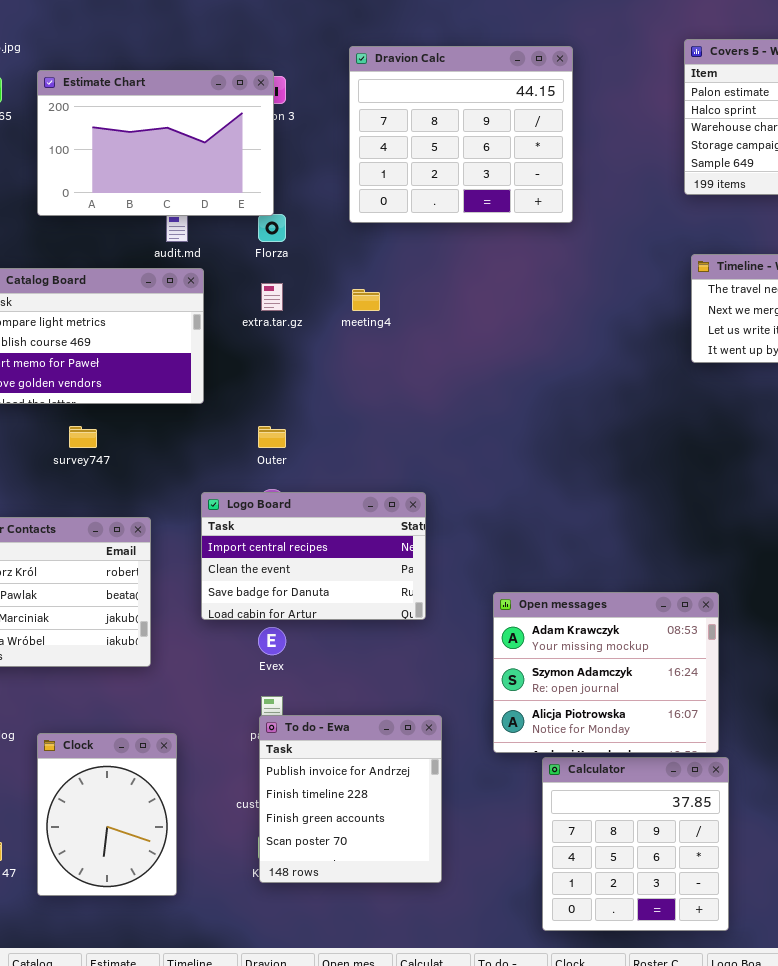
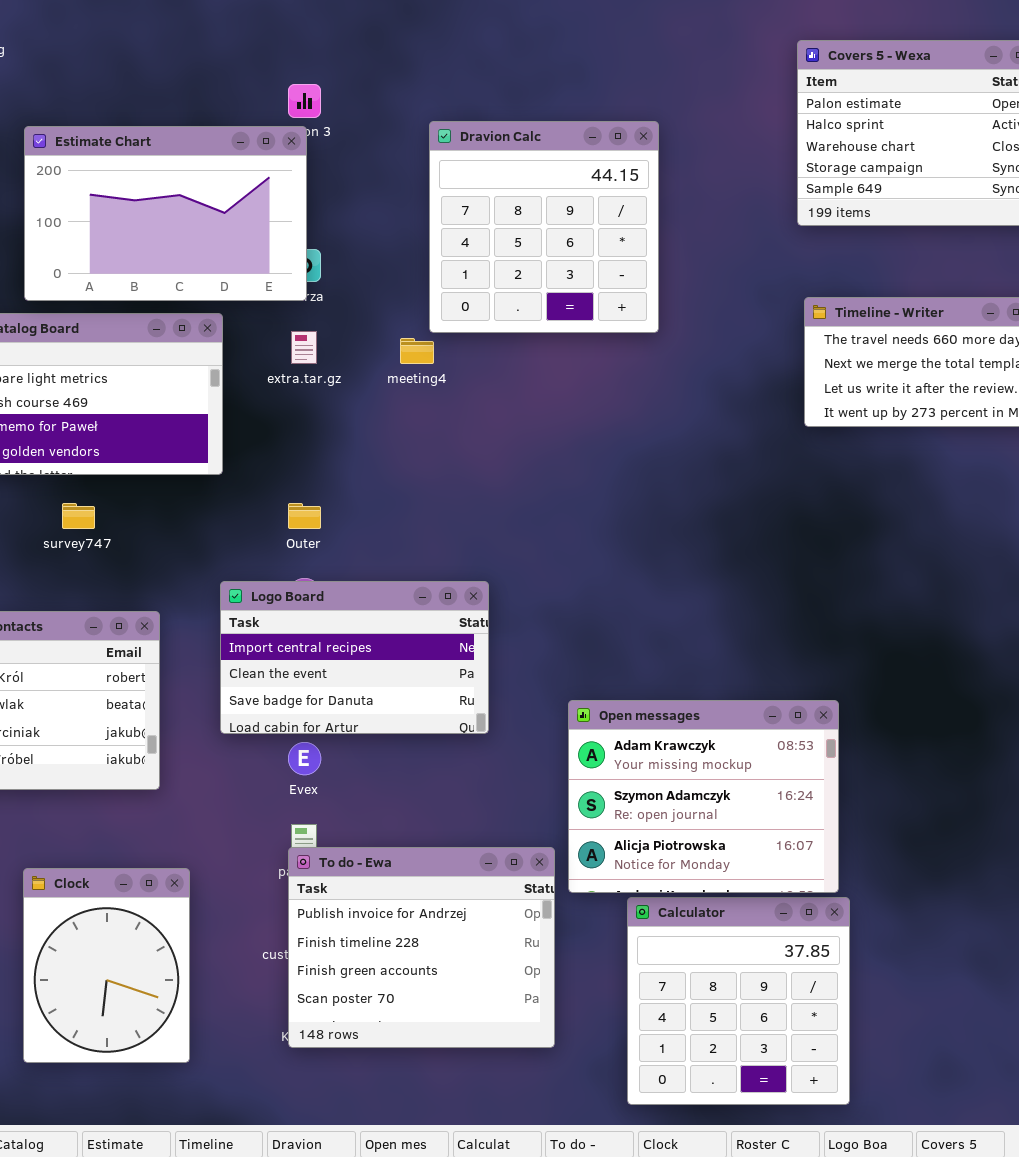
Dravion Calc: [349,46,573,223] -> [429,121,659,333], moved, resized
Estimate Chart: [37,70,274,216] -> [24,126,307,301], moved
To do - Ewa: [259,715,442,883] -> [288,847,555,1048], resized

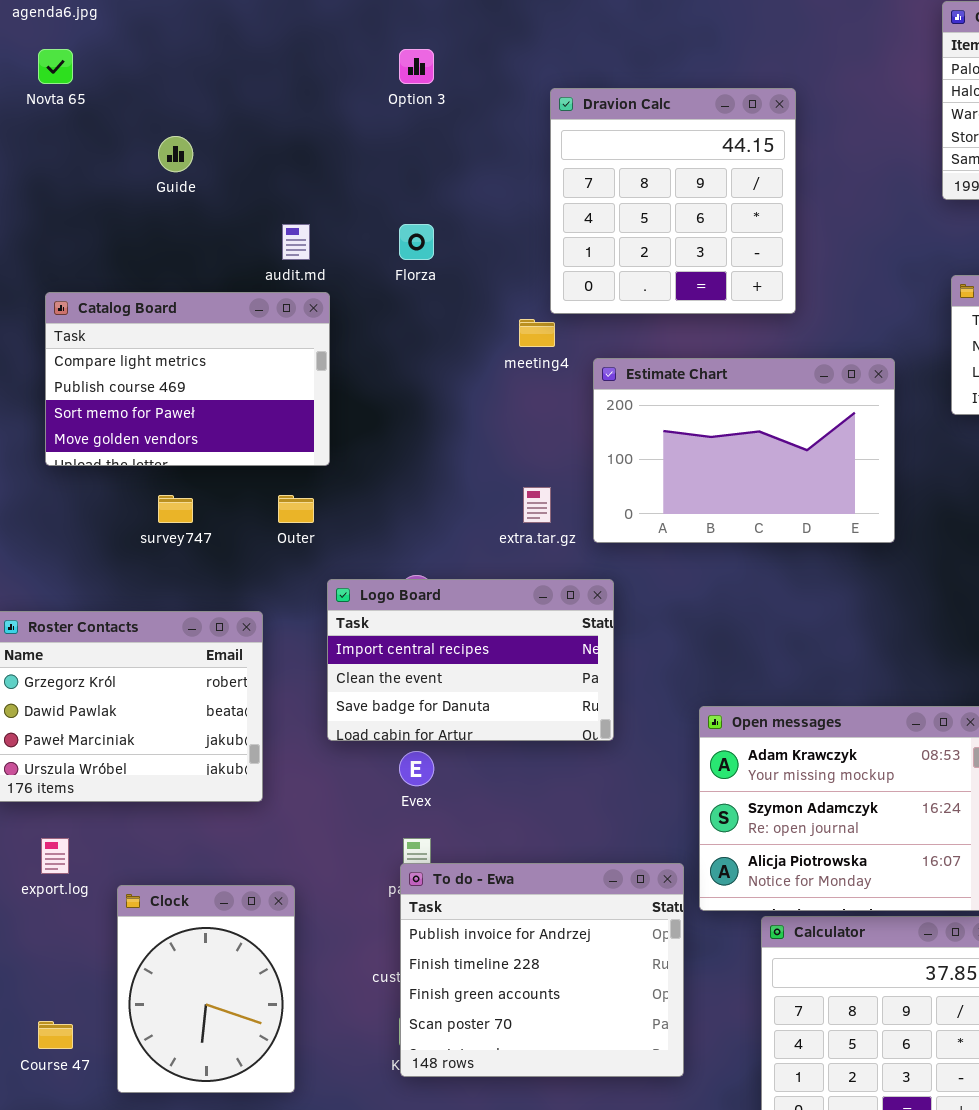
Estimate Chart: [24,126,307,301] -> [593,358,895,543], moved
extra.tar.gz: [291,331,317,364] -> [523,487,551,523], moved
Outer: [288,503,321,529] -> [278,495,314,523], moved

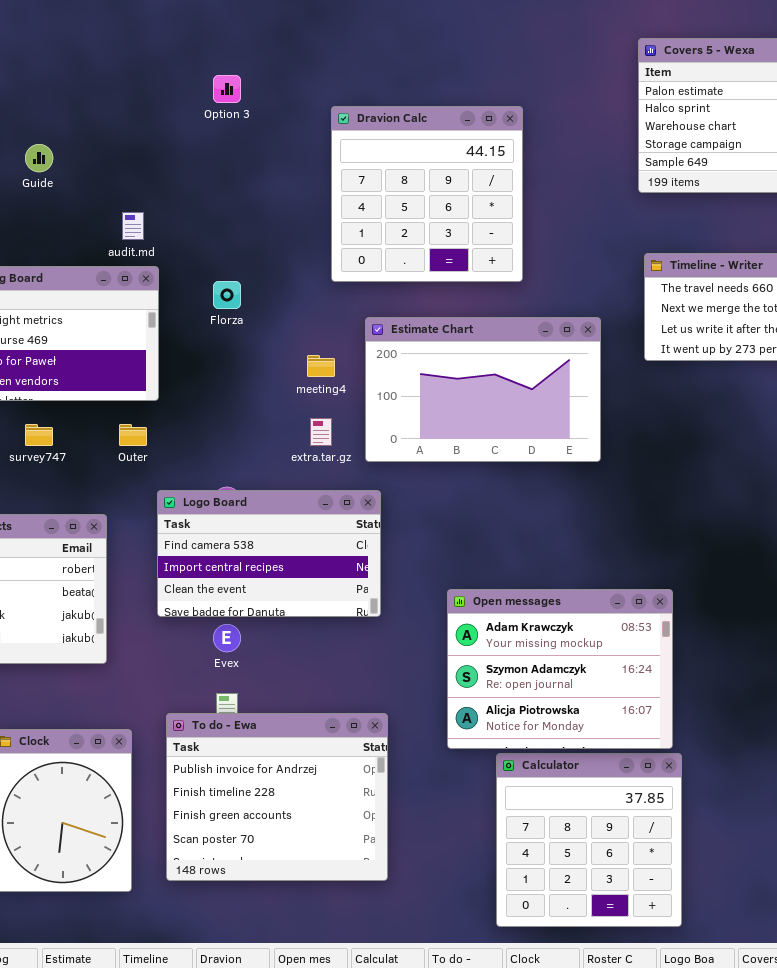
Florza: [399,224,434,260] -> [213,281,241,309], moved
meeting4: [519,319,555,347] -> [307,355,335,377], moved
Logo Board: [327,579,614,741] -> [157,490,381,617], scrolled up 1 row
To do - Ewa: [400,863,684,1077] -> [166,713,388,881], moved

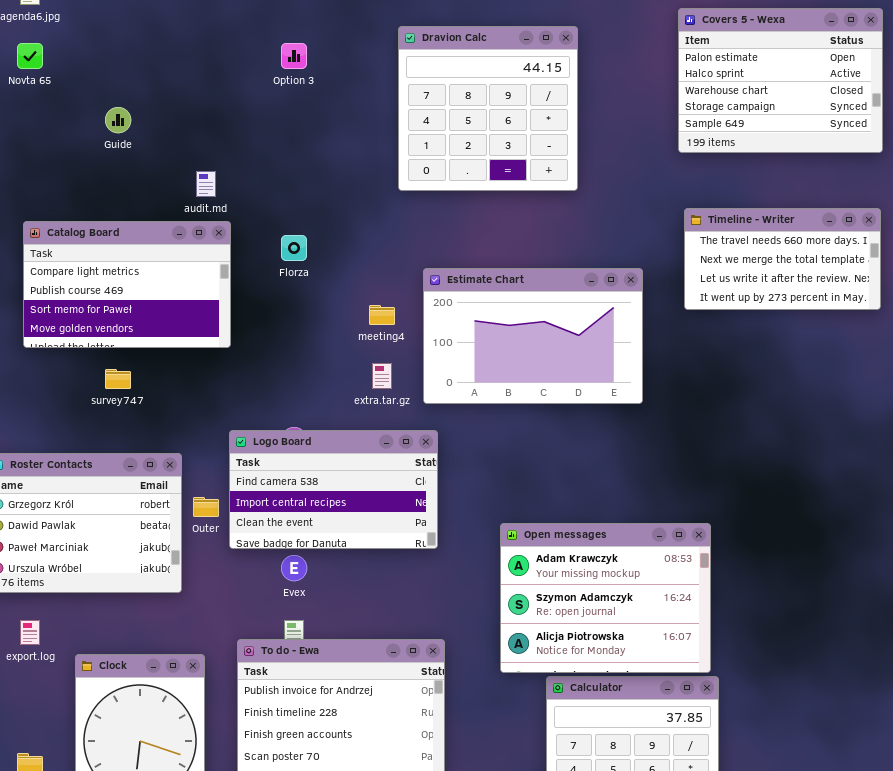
Dravion Calc: [331,106,523,282] -> [398,26,578,191], moved
Outer: [119,424,147,446] -> [193,497,219,517], moved

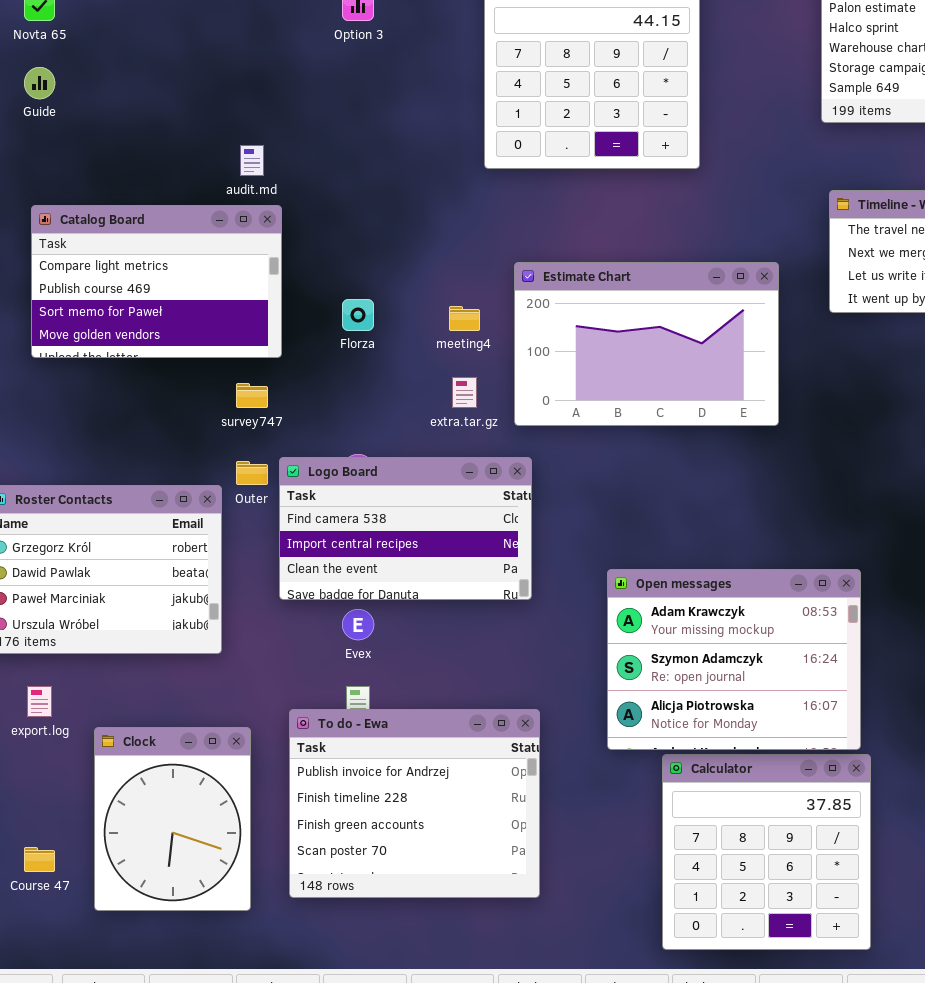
Guide: [105,107,131,133] -> [24,67,55,99], moved
Florza: [281,235,307,261] -> [342,299,374,331], moved
survey747: [105,369,131,389] -> [236,383,268,408], moved
Outer: [193,497,219,517] -> [236,461,268,485], moved

